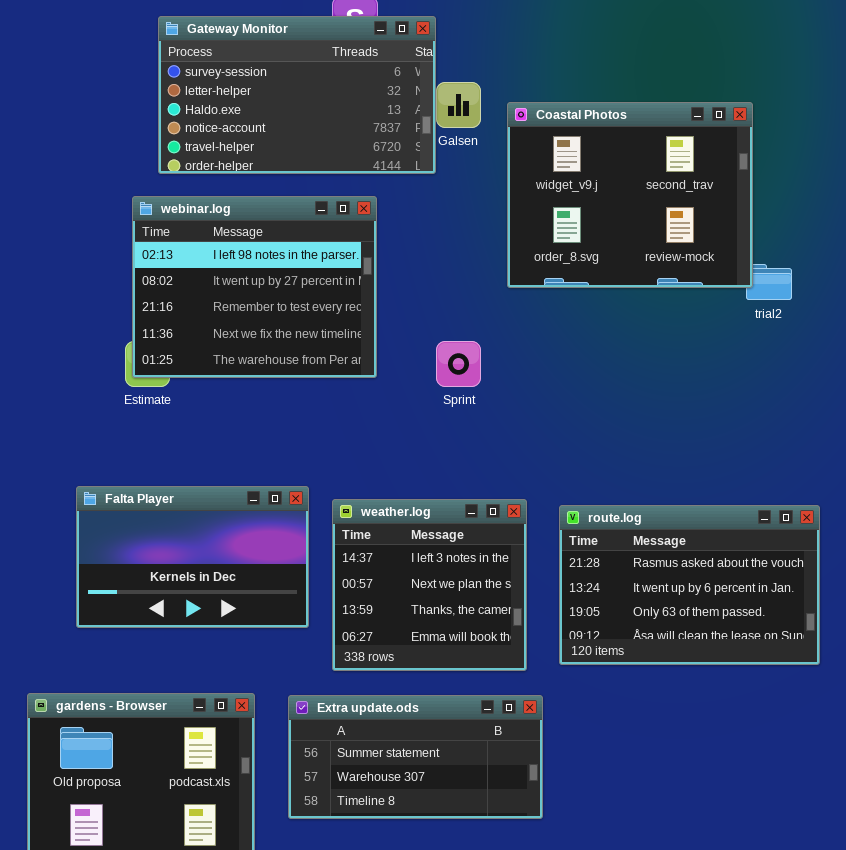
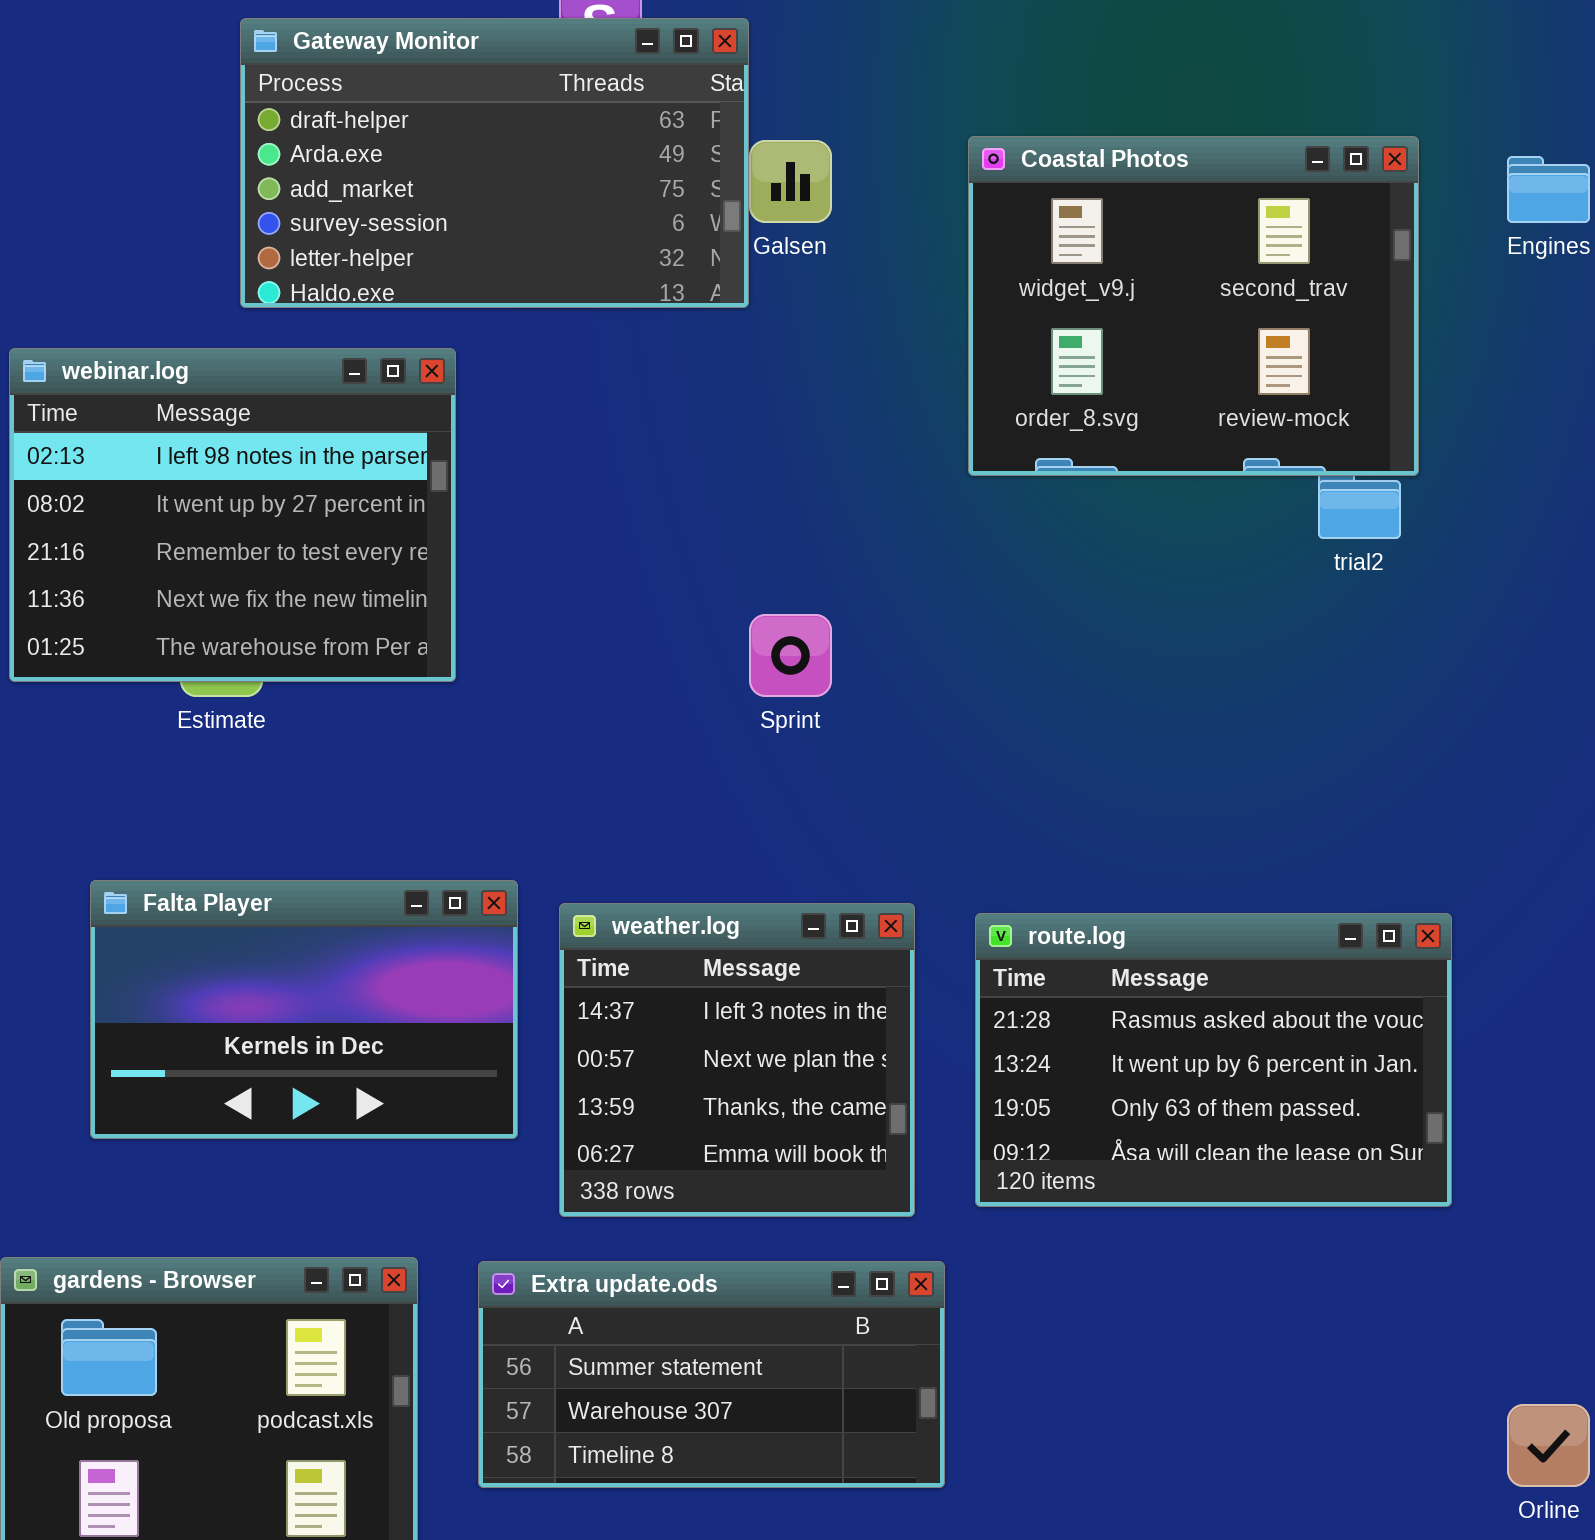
Gateway Monitor: [158,16,436,174] -> [240,18,749,308], scrolled up 3 rows
Coastal Photos: [507,102,753,288] -> [968,136,1419,476], moved
webinar.log: [132,196,377,378] -> [9,348,456,682], moved

